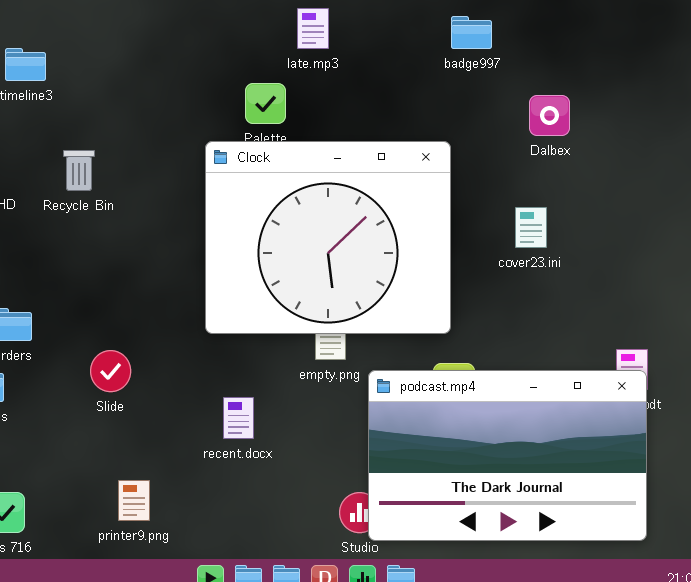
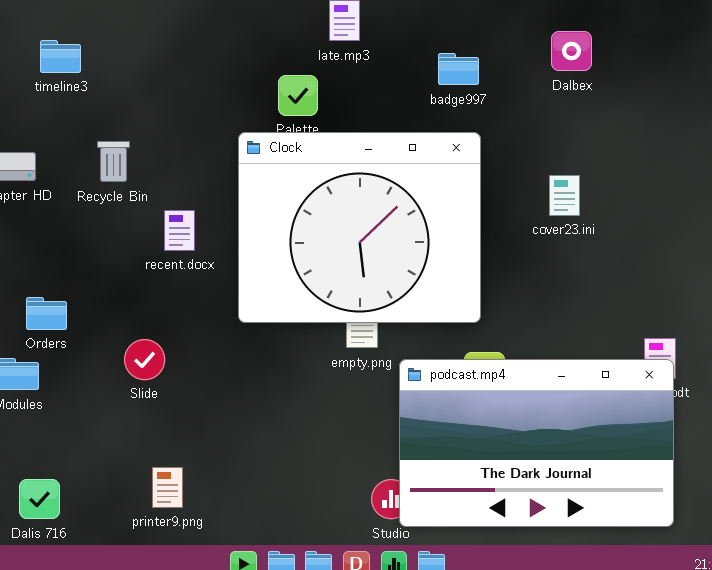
badge997: [451,16,492,49] -> [438,53,479,85], moved
Dalbex: [529,95,570,136] -> [551,31,592,71], moved
cover23.ini: [515,207,547,248] -> [549,175,580,216], moved
recent.docx: [223,397,254,439] -> [164,210,195,251], moved

